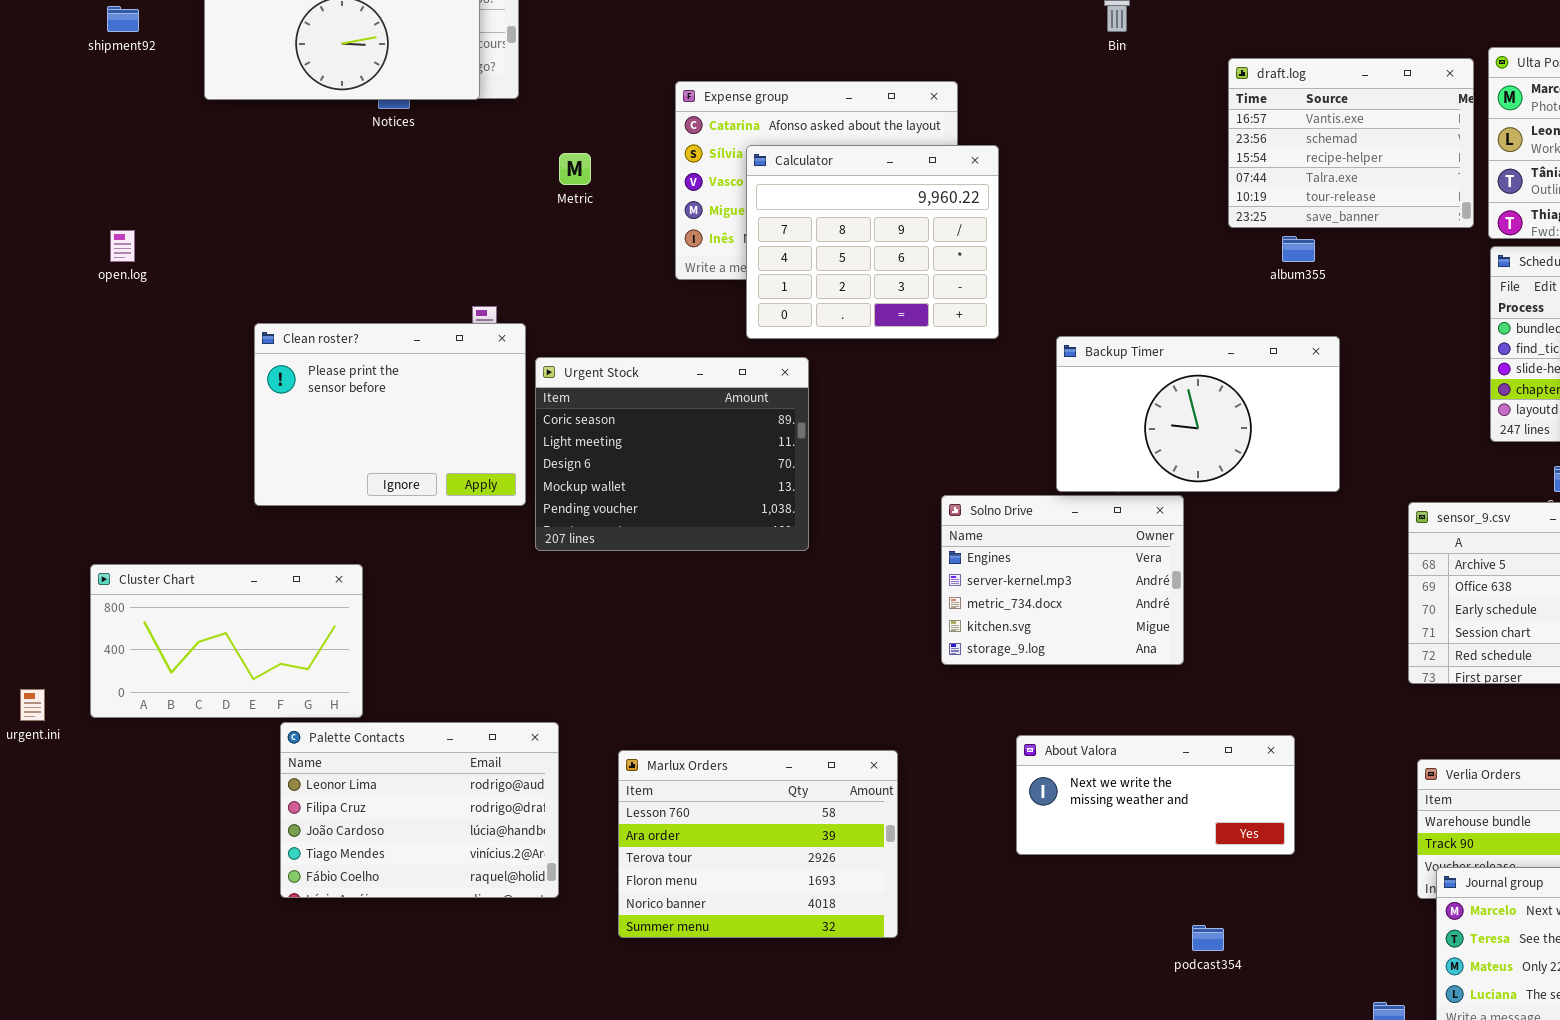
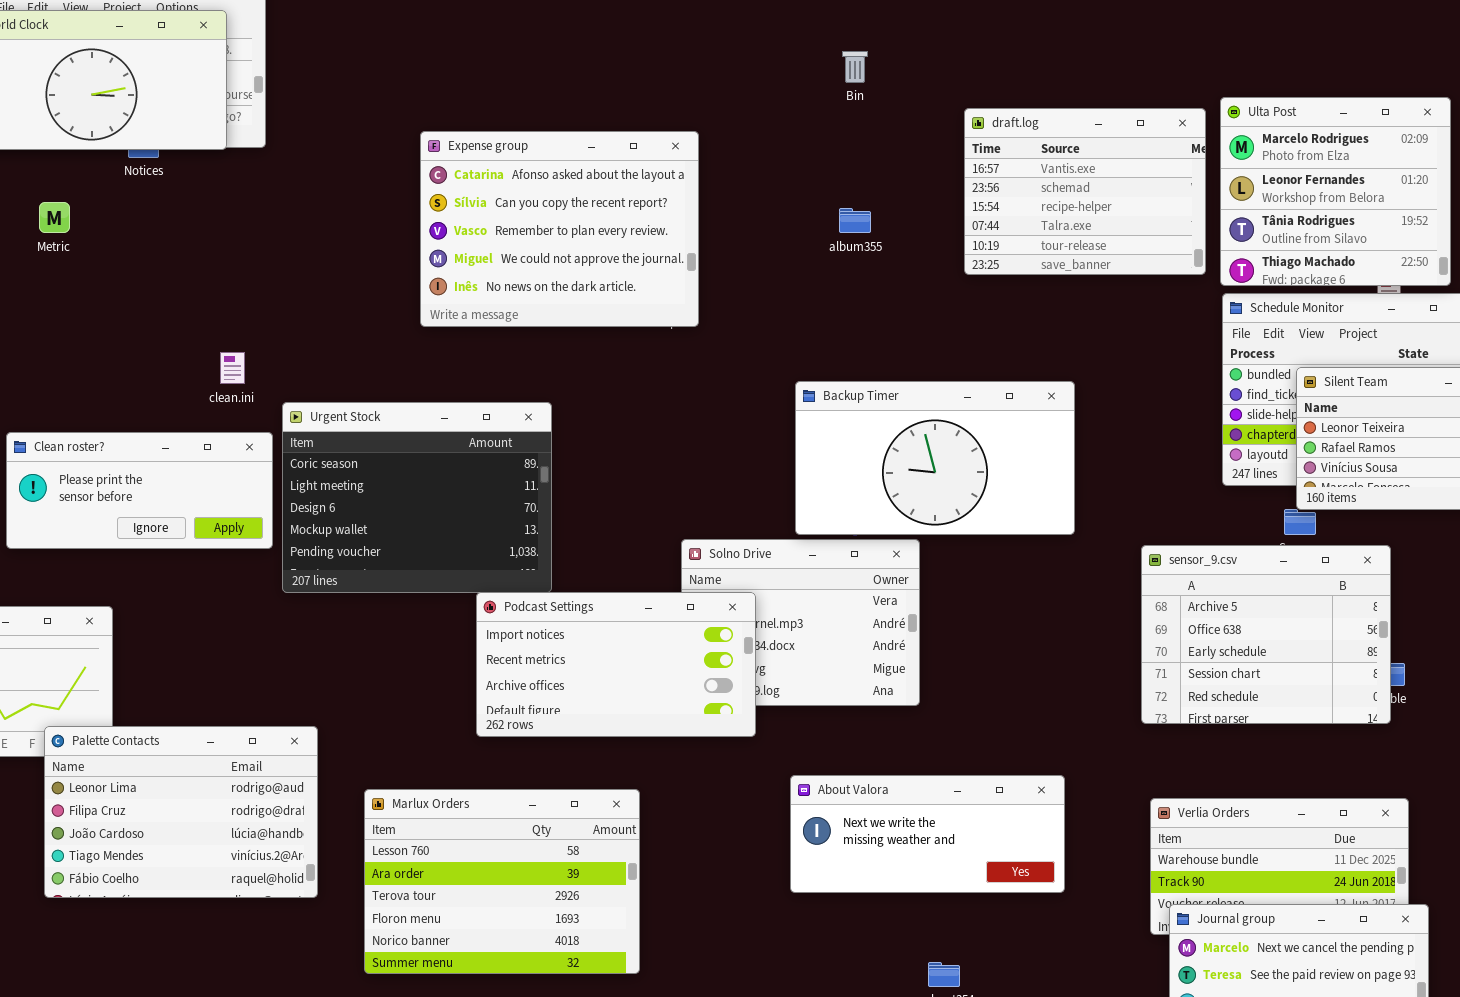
Calculator: [746,145,999,339] -> none, closed
Metric: [559,153,591,185] -> [39,202,70,233], moved
album355: [1282,236,1315,262] -> [839,208,871,233], moved
Clean roster?: [254,323,526,506] -> [6,432,273,549], resized
Podcast Settings: none -> [476,592,756,737], opened
Palette Contacts: [280,722,559,898] -> [44,726,318,898], moved
About Valora: [1016,735,1295,855] -> [790,775,1065,893], moved

